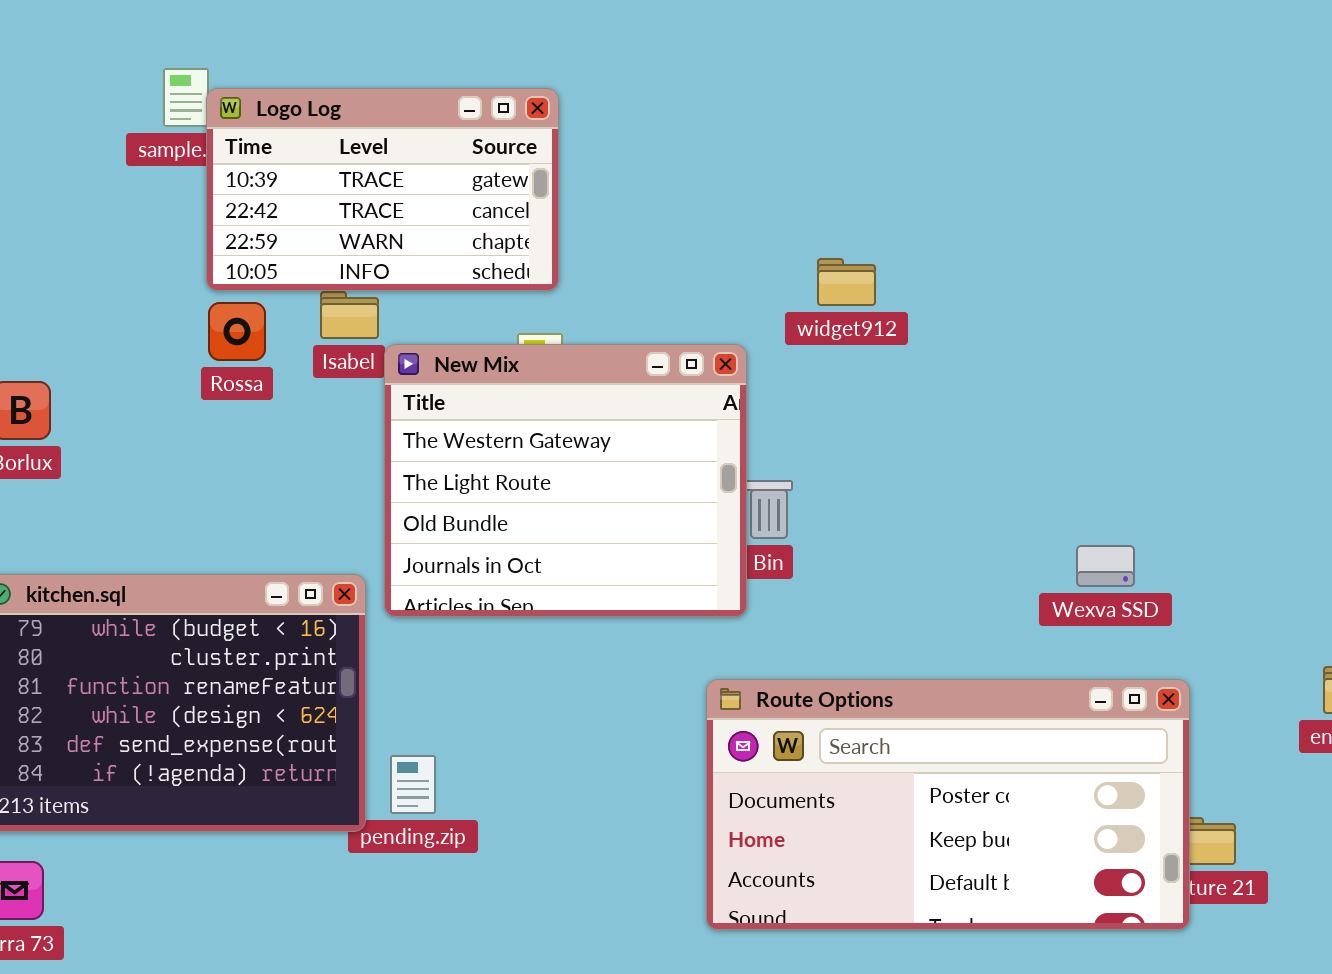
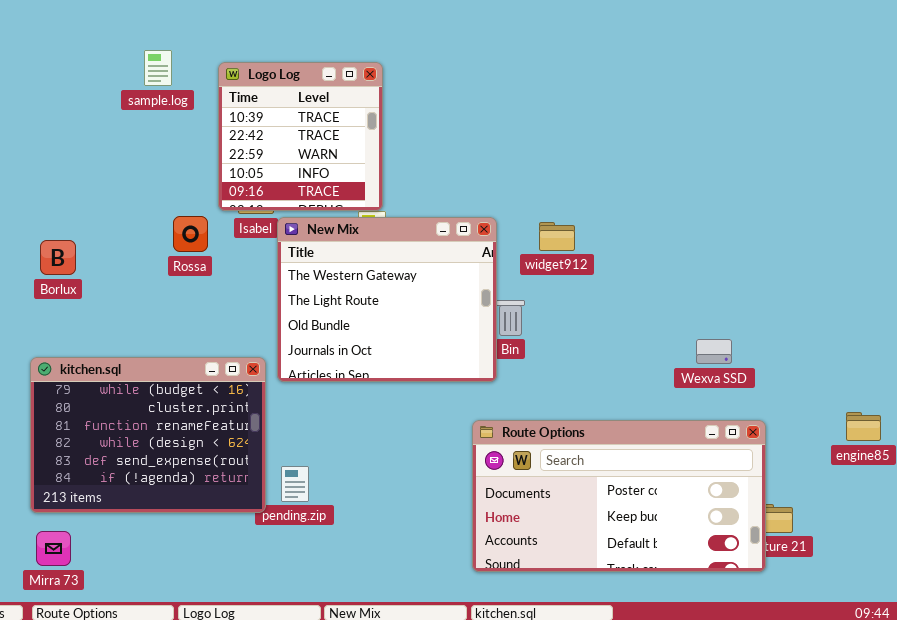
Logo Log: [206,88,559,291] -> [218,62,383,211], resized
widget912: [817,258,876,306] -> [539,222,575,251], moved
Rossa: [208,302,266,361] -> [173,216,208,252], moved

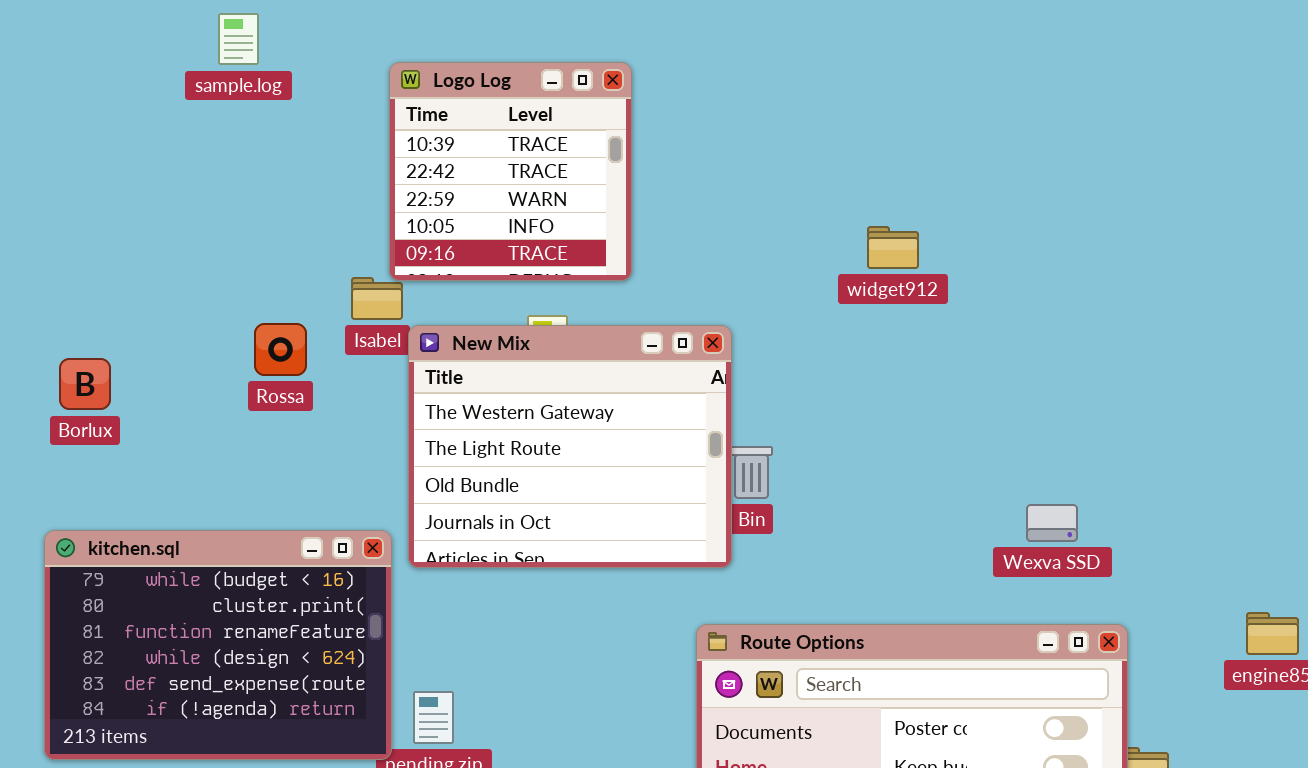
sample.log: [144,50,172,86] -> [218,13,259,65], moved
Logo Log: [218,62,383,211] -> [389,62,632,281], moved
widget912: [539,222,575,251] -> [867,226,919,269], moved

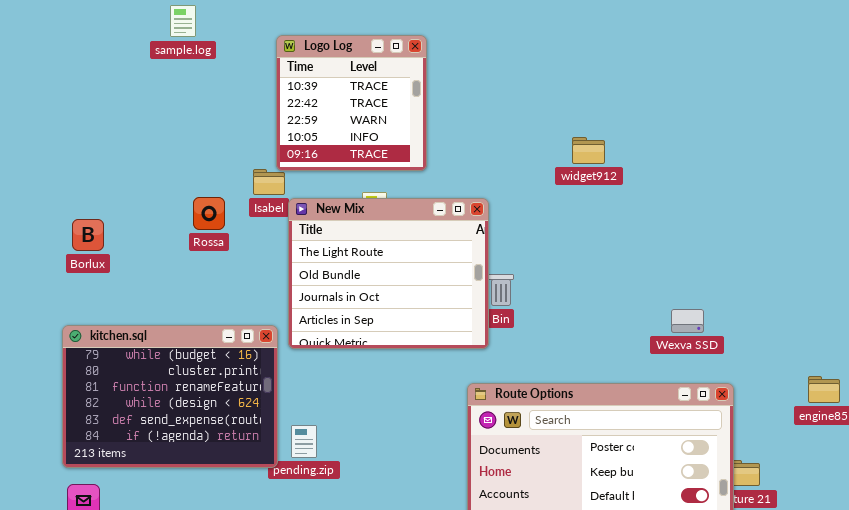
New Mix: [408,325,732,568] -> [288,198,489,349], scrolled down 1 row

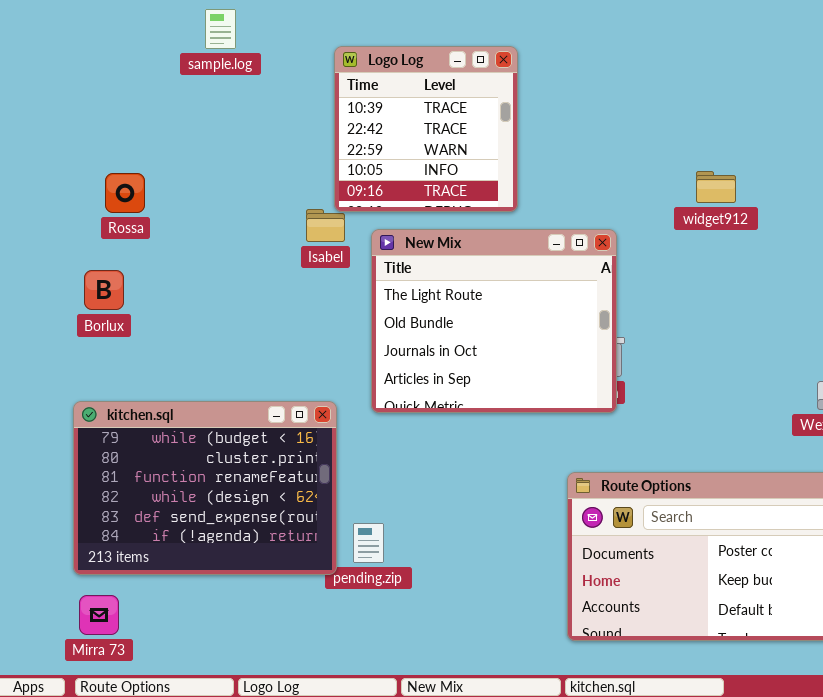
Rossa: [193,197,225,230] -> [105,173,145,213], moved
New Mix: [288,198,489,349] -> [371,229,617,413], moved

